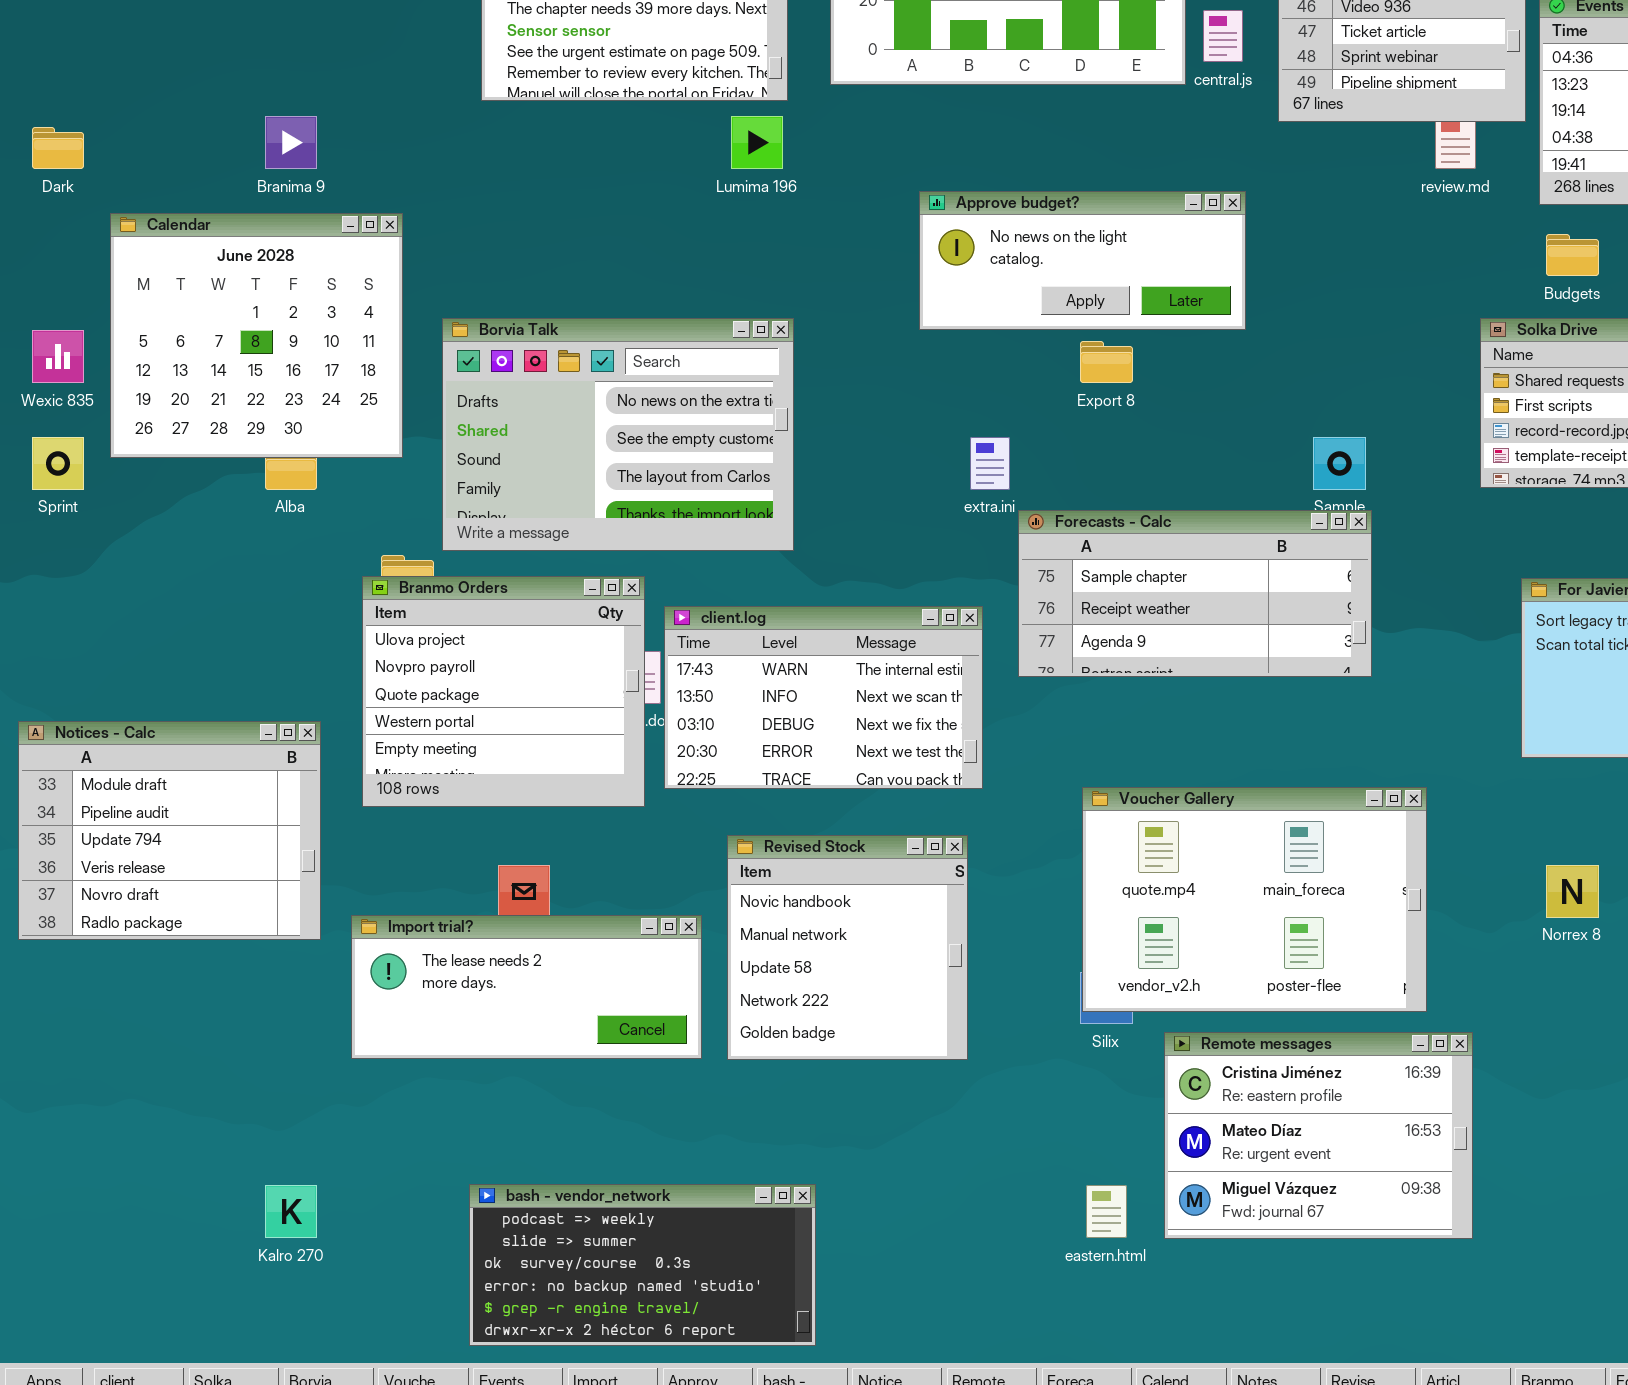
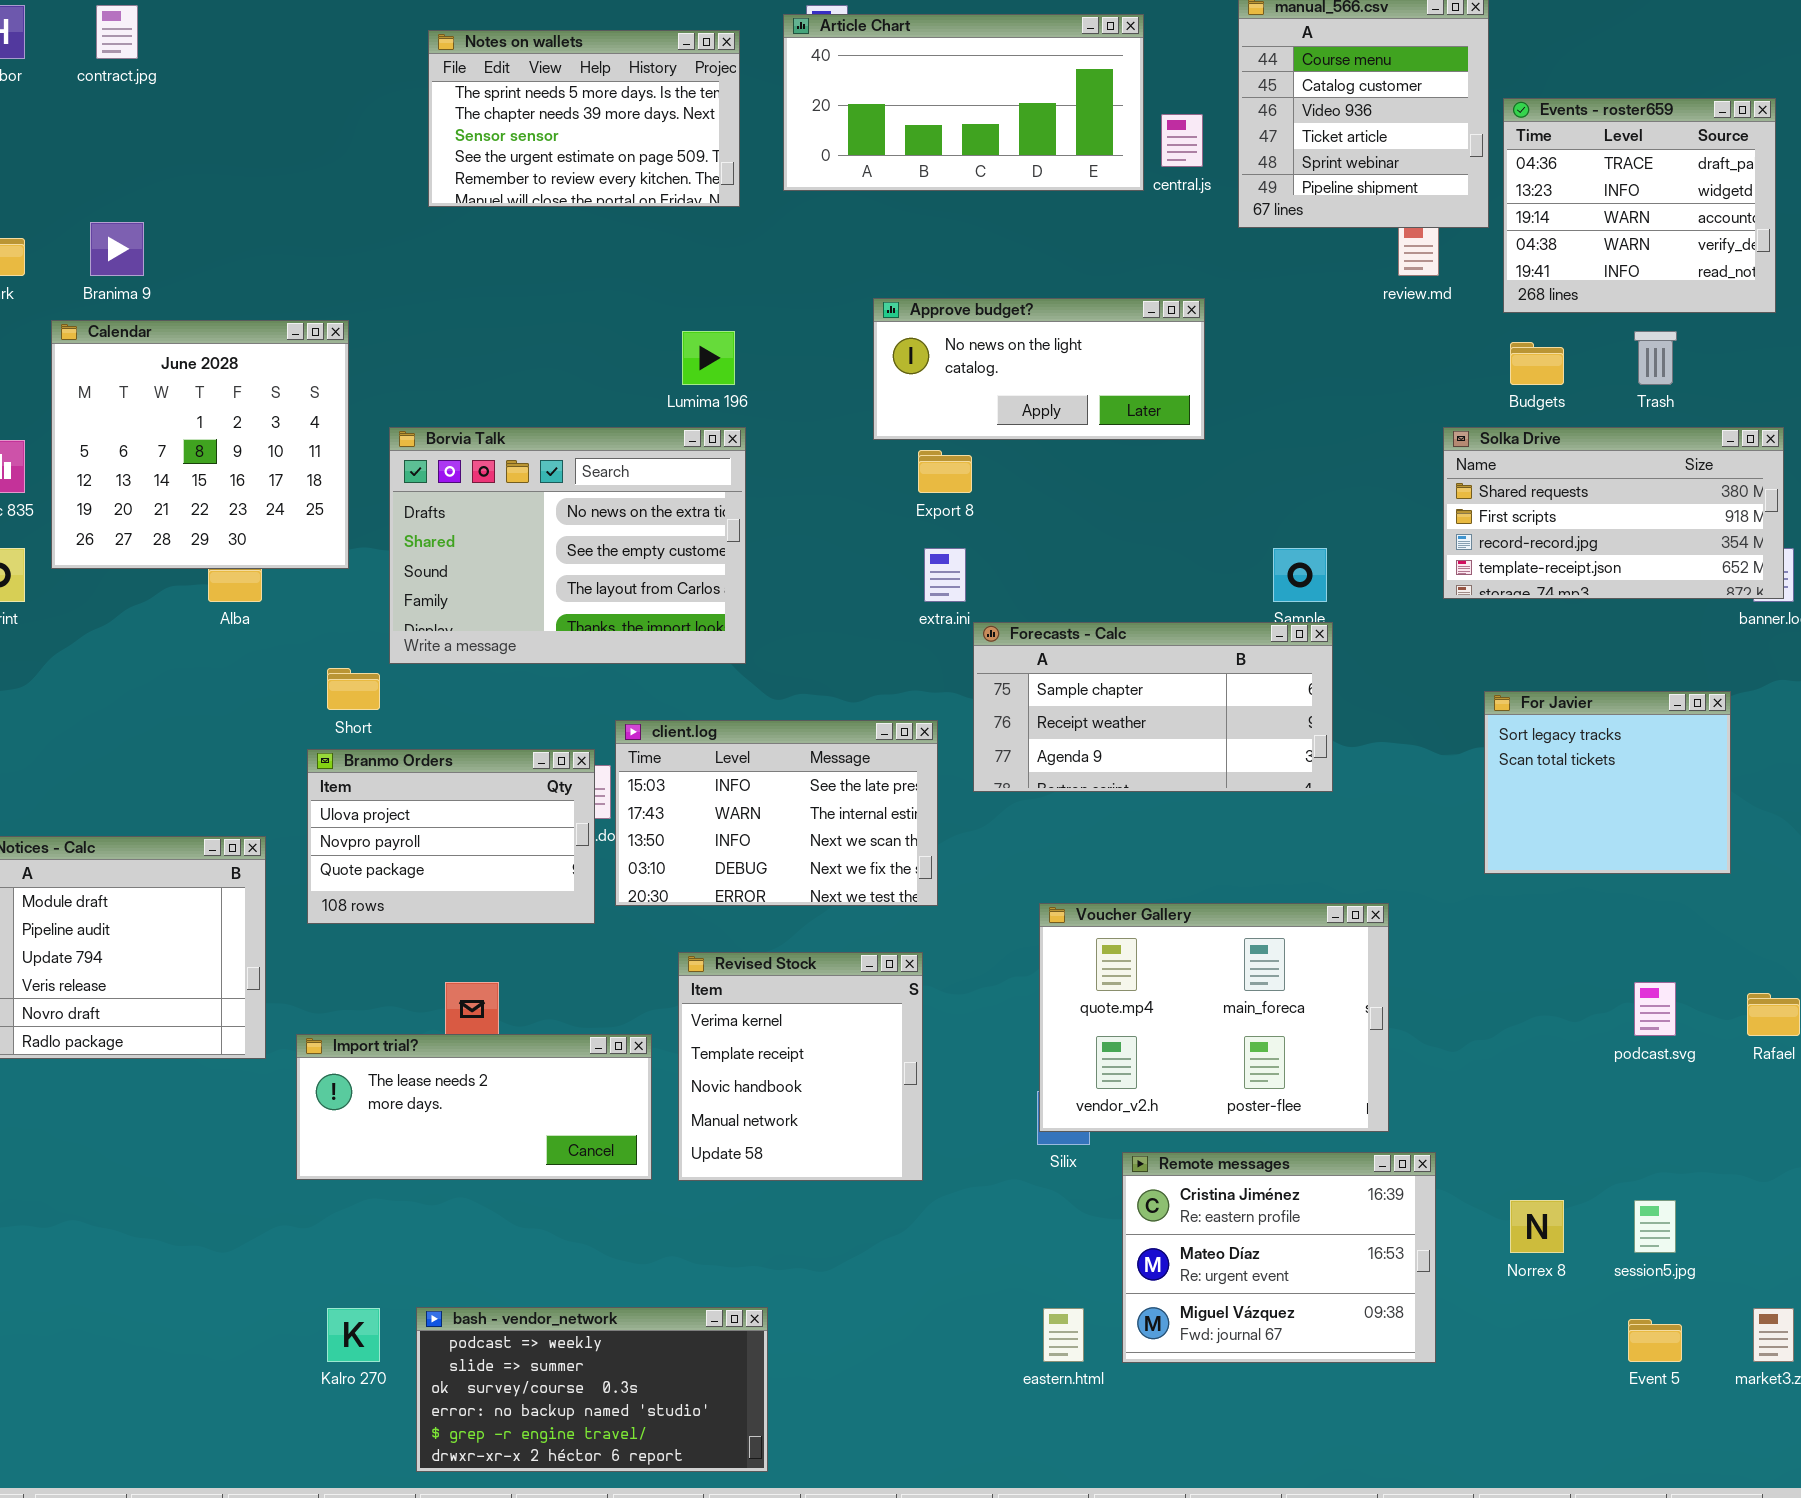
Branima 9: [265,116,317,169] -> [90,222,144,276], moved
Lumima 196: [731,116,783,169] -> [682,331,735,385], moved
Export 8: [1080,341,1133,383] -> [918,450,972,493], moved
Branmo Orders: [362,576,645,807] -> [307,749,595,924], resized
client.log: [664,606,983,789] -> [615,720,938,906], scrolled up 1 row
Revised Stock: [727,835,968,1060] -> [678,952,923,1181], scrolled up 2 rows
Norrex 8: [1546,865,1599,918] -> [1510,1200,1564,1253], moved
Kalro 270: [265,1185,317,1238] -> [327,1308,380,1362], moved

